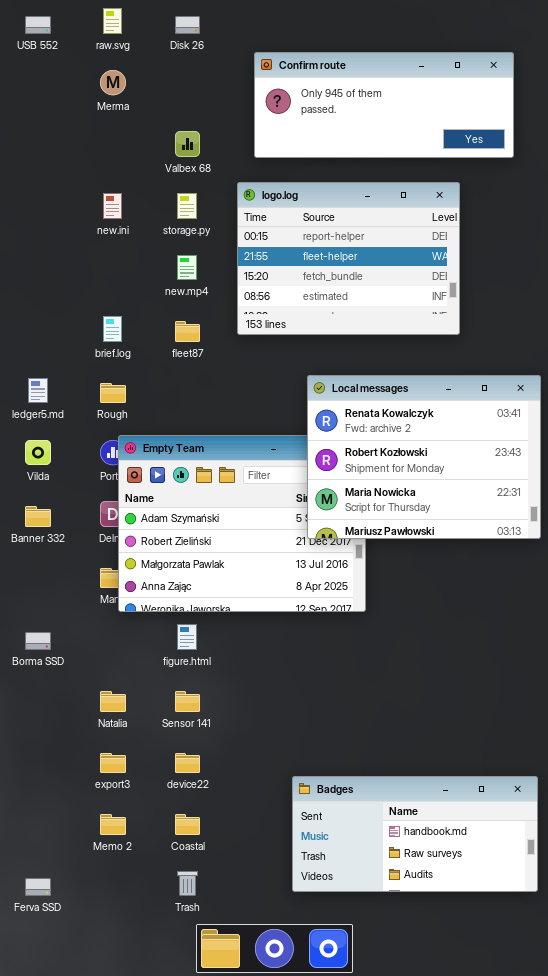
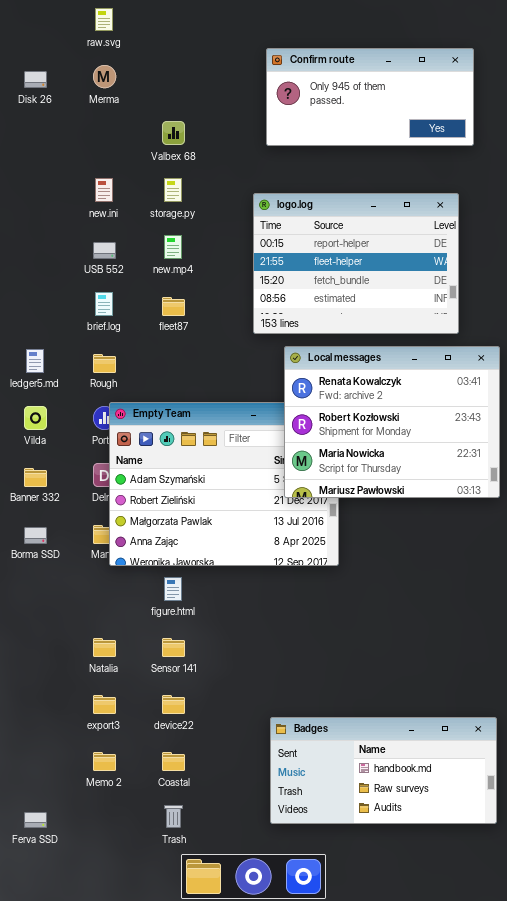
USB 552: [25,16,51,34] -> [93,242,116,259], moved
Disk 26: [175,16,200,34] -> [24,71,47,88], moved
Confirm route: [254,52,514,158] -> [266,48,474,146], resized
logo.log: [237,182,460,335] -> [253,193,459,334], moved
Borma SSD: [25,632,51,650] -> [24,527,47,544], moved

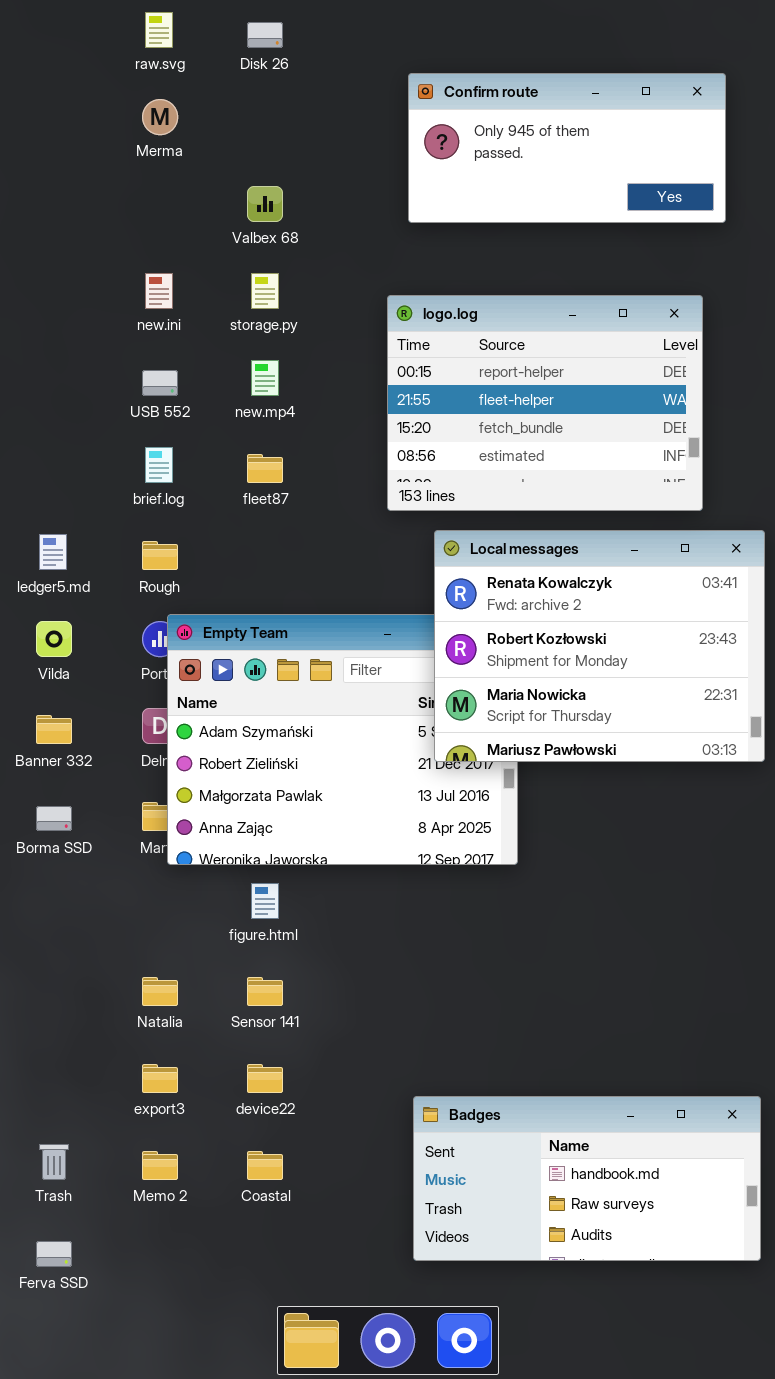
Disk 26: [24,71,47,88] -> [247,22,283,48], moved
Trash: [164,805,183,828] -> [39,1144,69,1180], moved

